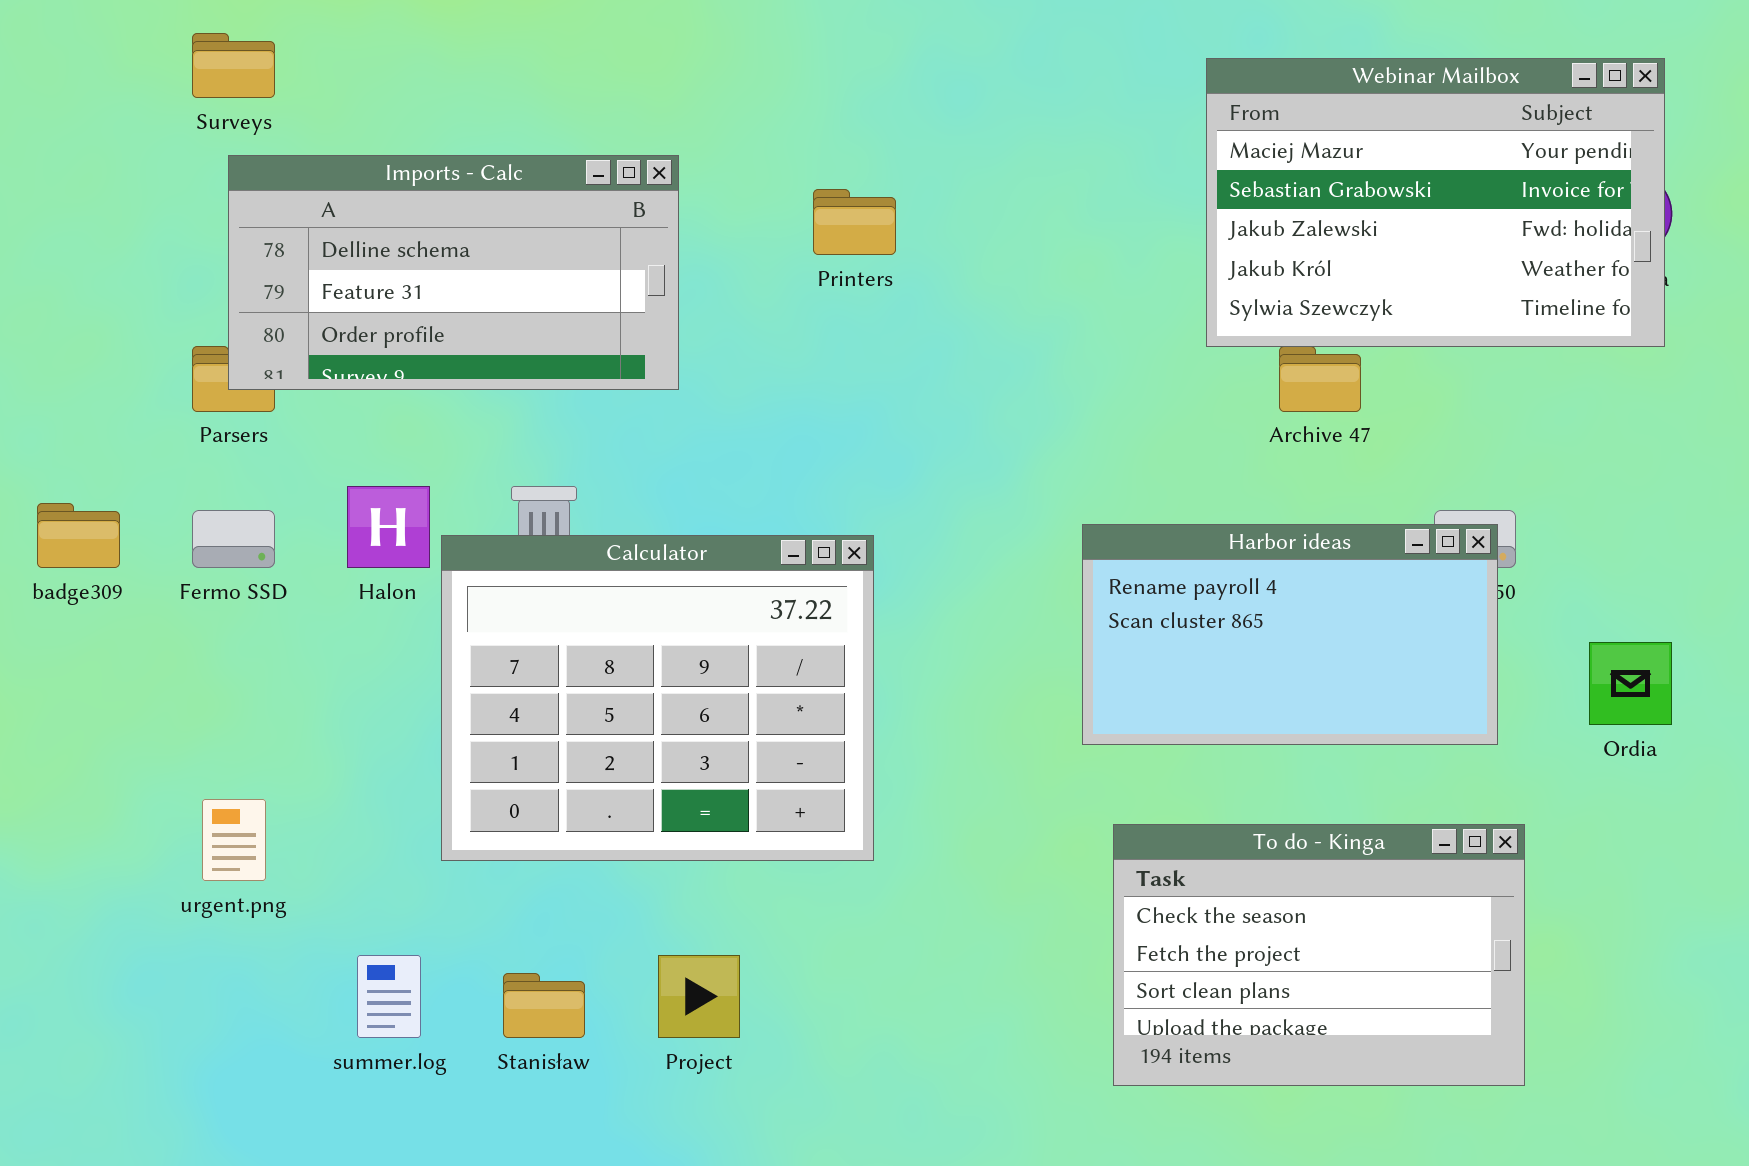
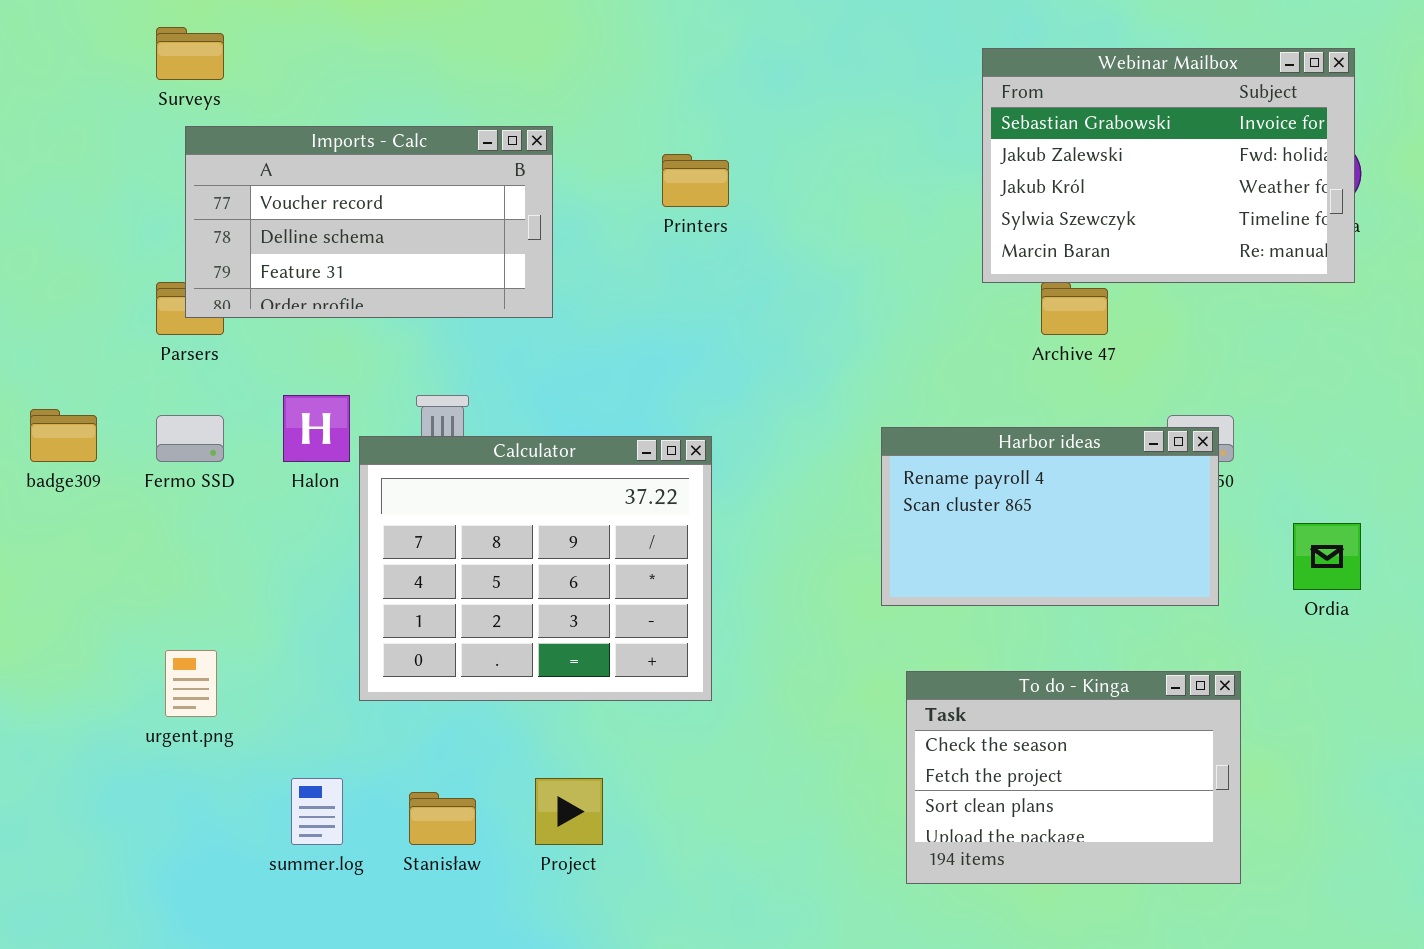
Webinar Mailbox: [1206,58,1665,347] -> [982,48,1355,283], scrolled down 1 row
Imports - Calc: [228,155,679,390] -> [185,126,553,318], scrolled up 1 row

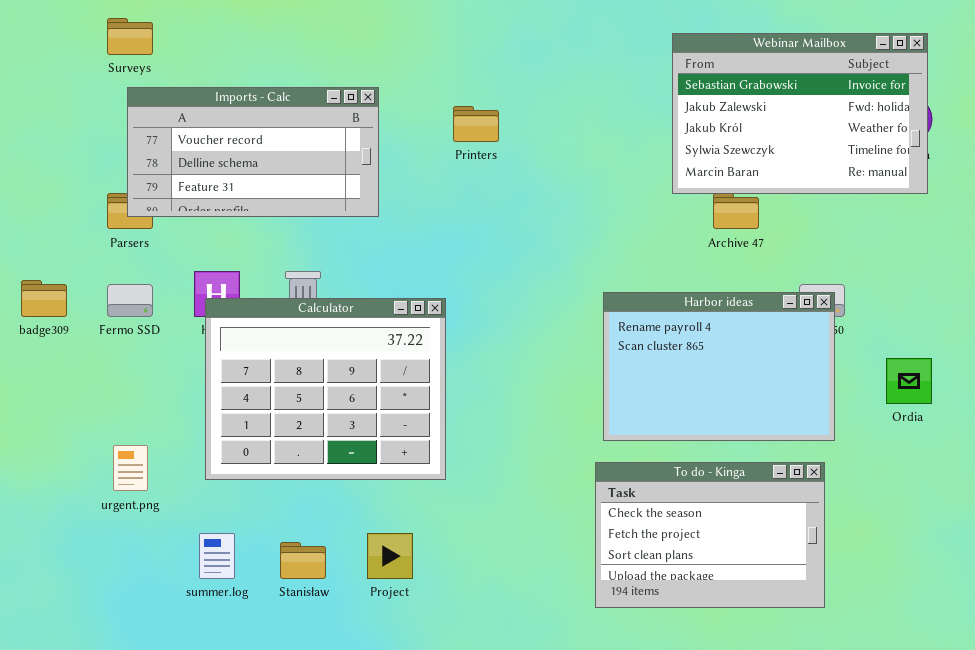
Harbor ideas: [881,427,1219,606] -> [603,292,835,441], resized
Calculator: [359,436,712,701] -> [205,298,446,480], moved
To do - Kinga: [906,671,1241,884] -> [595,462,825,608], moved

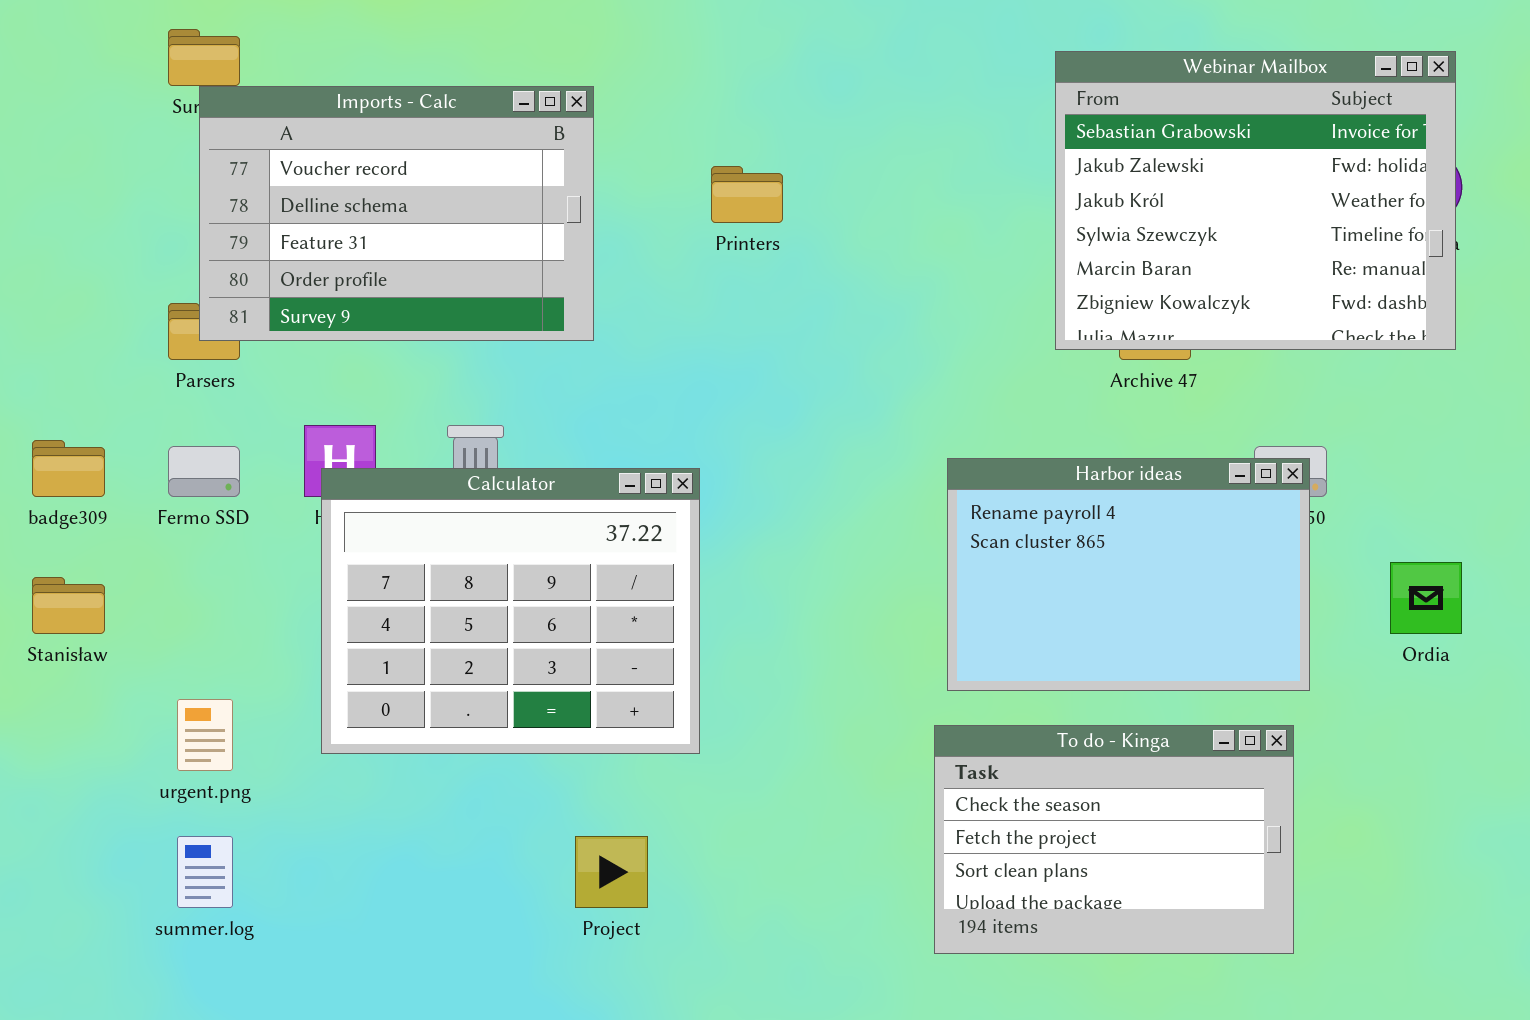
Webinar Mailbox: [672,33,928,194] -> [1055,51,1456,350], resized
Imports - Calc: [127,87,379,217] -> [199,86,594,341], resized
summer.log: [199,533,235,579] -> [177,836,233,908], moved
Stanisław: [280,542,326,579] -> [32,577,105,634], moved

